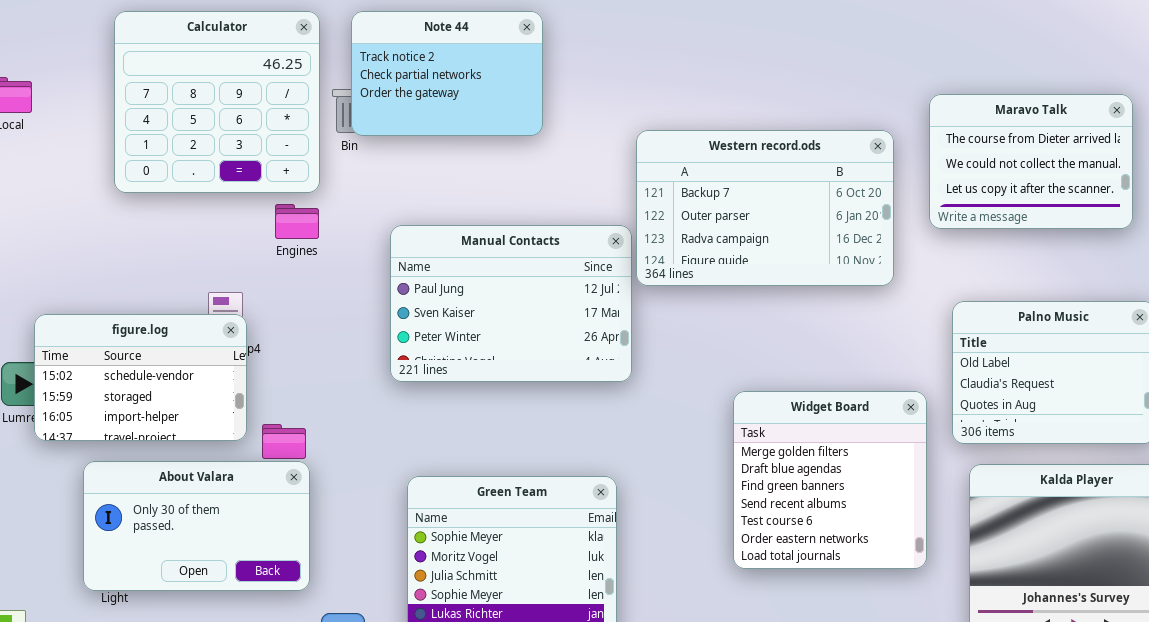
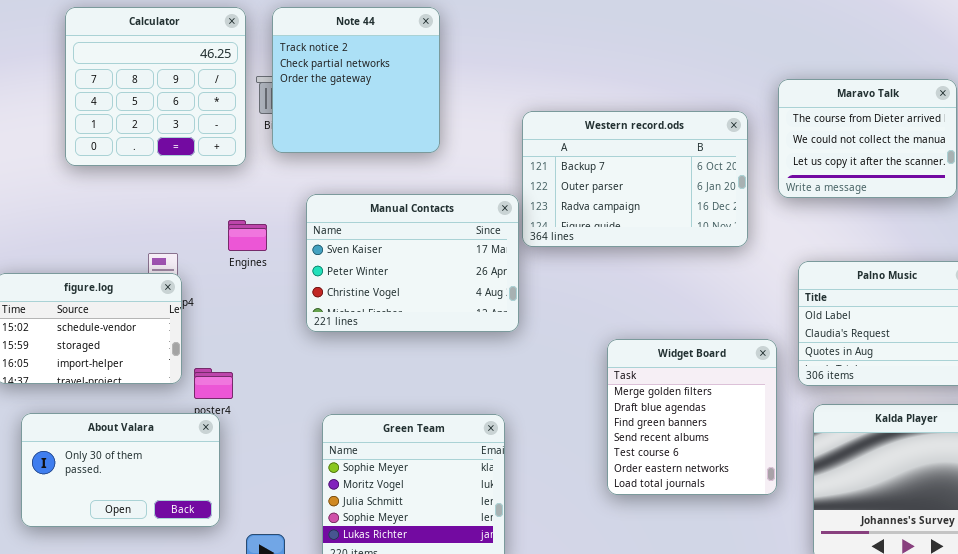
Note 44: [351,11,543,136] -> [272,7,440,153], resized
Engines: [275,204,319,239] -> [228,220,267,251], moved
Manual Contacts: [390,225,632,382] -> [306,194,519,332], scrolled down 1 row
About Valara: [83,461,310,591] -> [21,413,220,527], moved

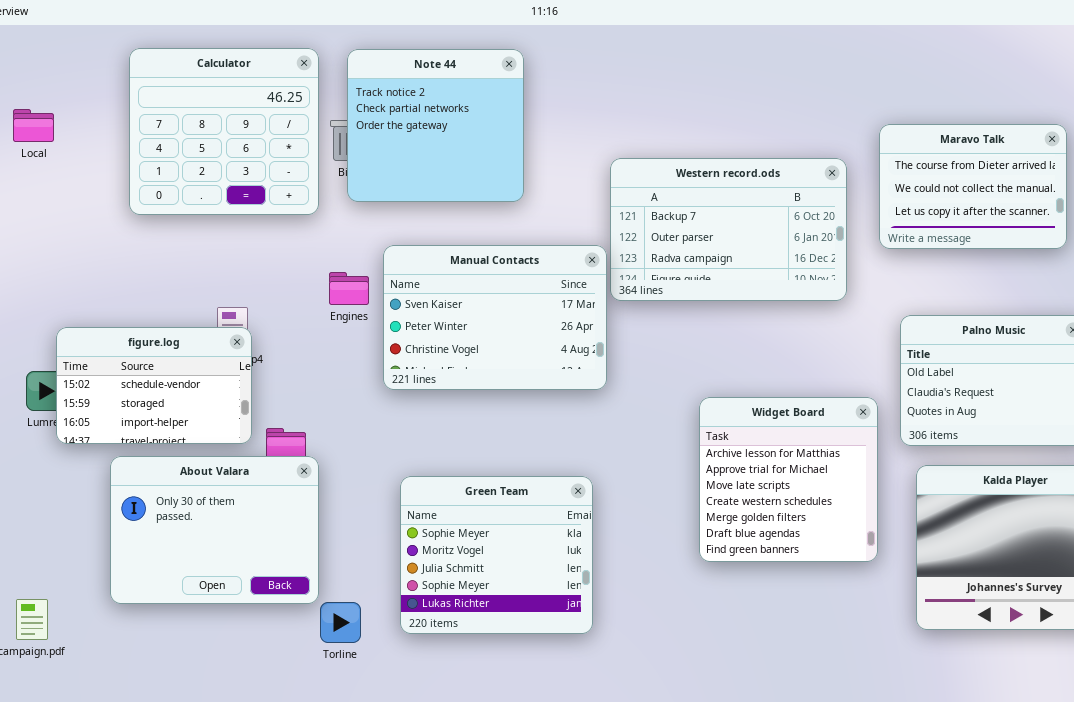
Engines: [228,220,267,251] -> [329,272,369,305], moved
Widget Board: [607,339,777,495] -> [699,397,878,562], scrolled up 4 rows
About Valara: [21,413,220,527] -> [110,456,319,604], moved, resized

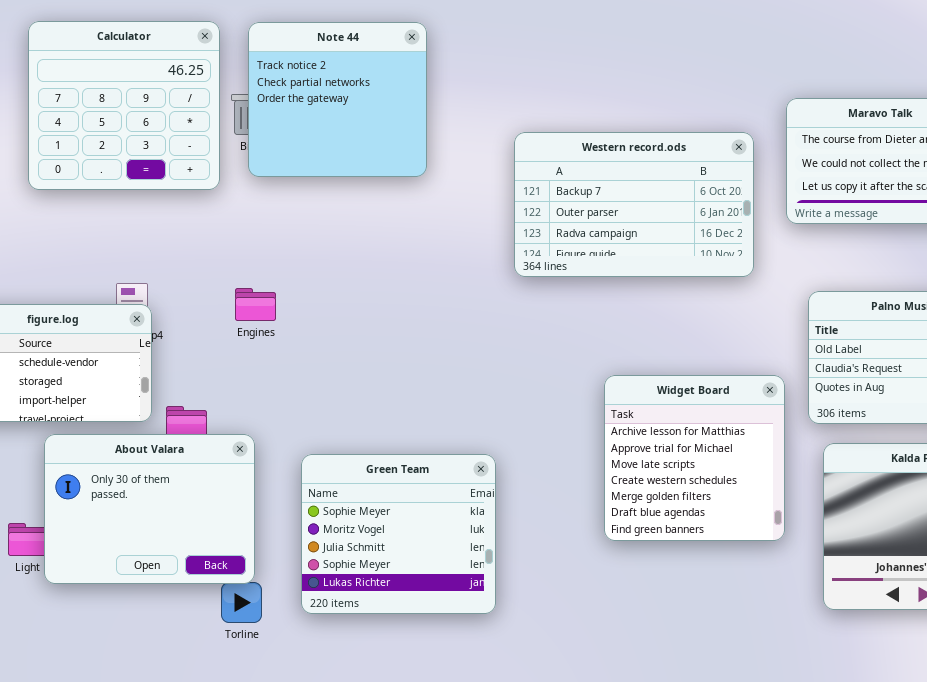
Manual Contacts: [383,245,607,390] -> none, closed
Engines: [329,272,369,305] -> [235,288,276,321], moved
About Valara: [110,456,319,604] -> [44,434,255,584], moved

